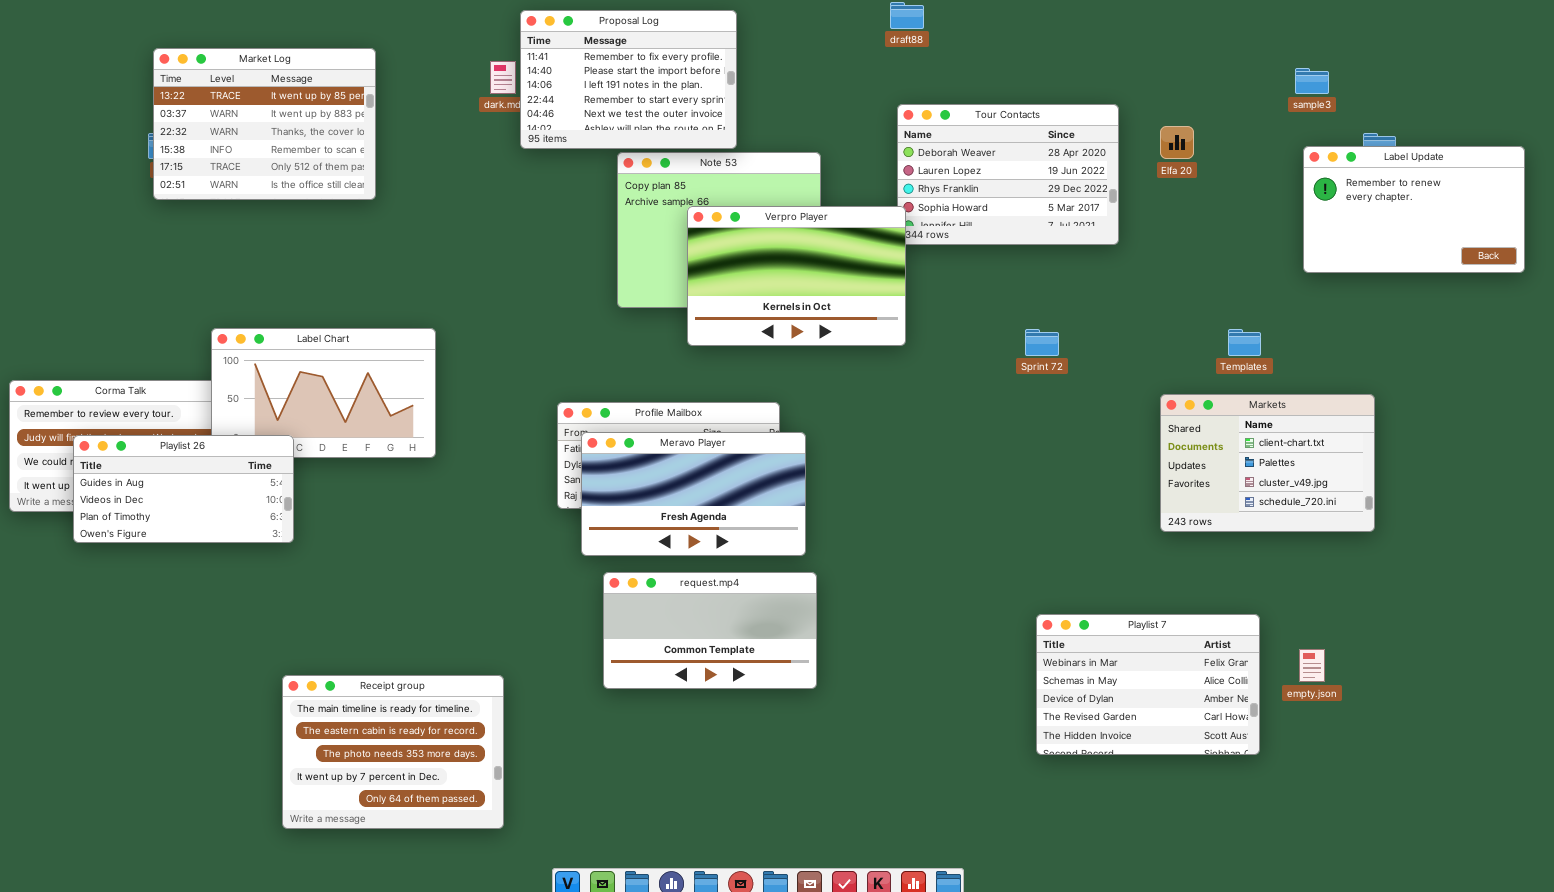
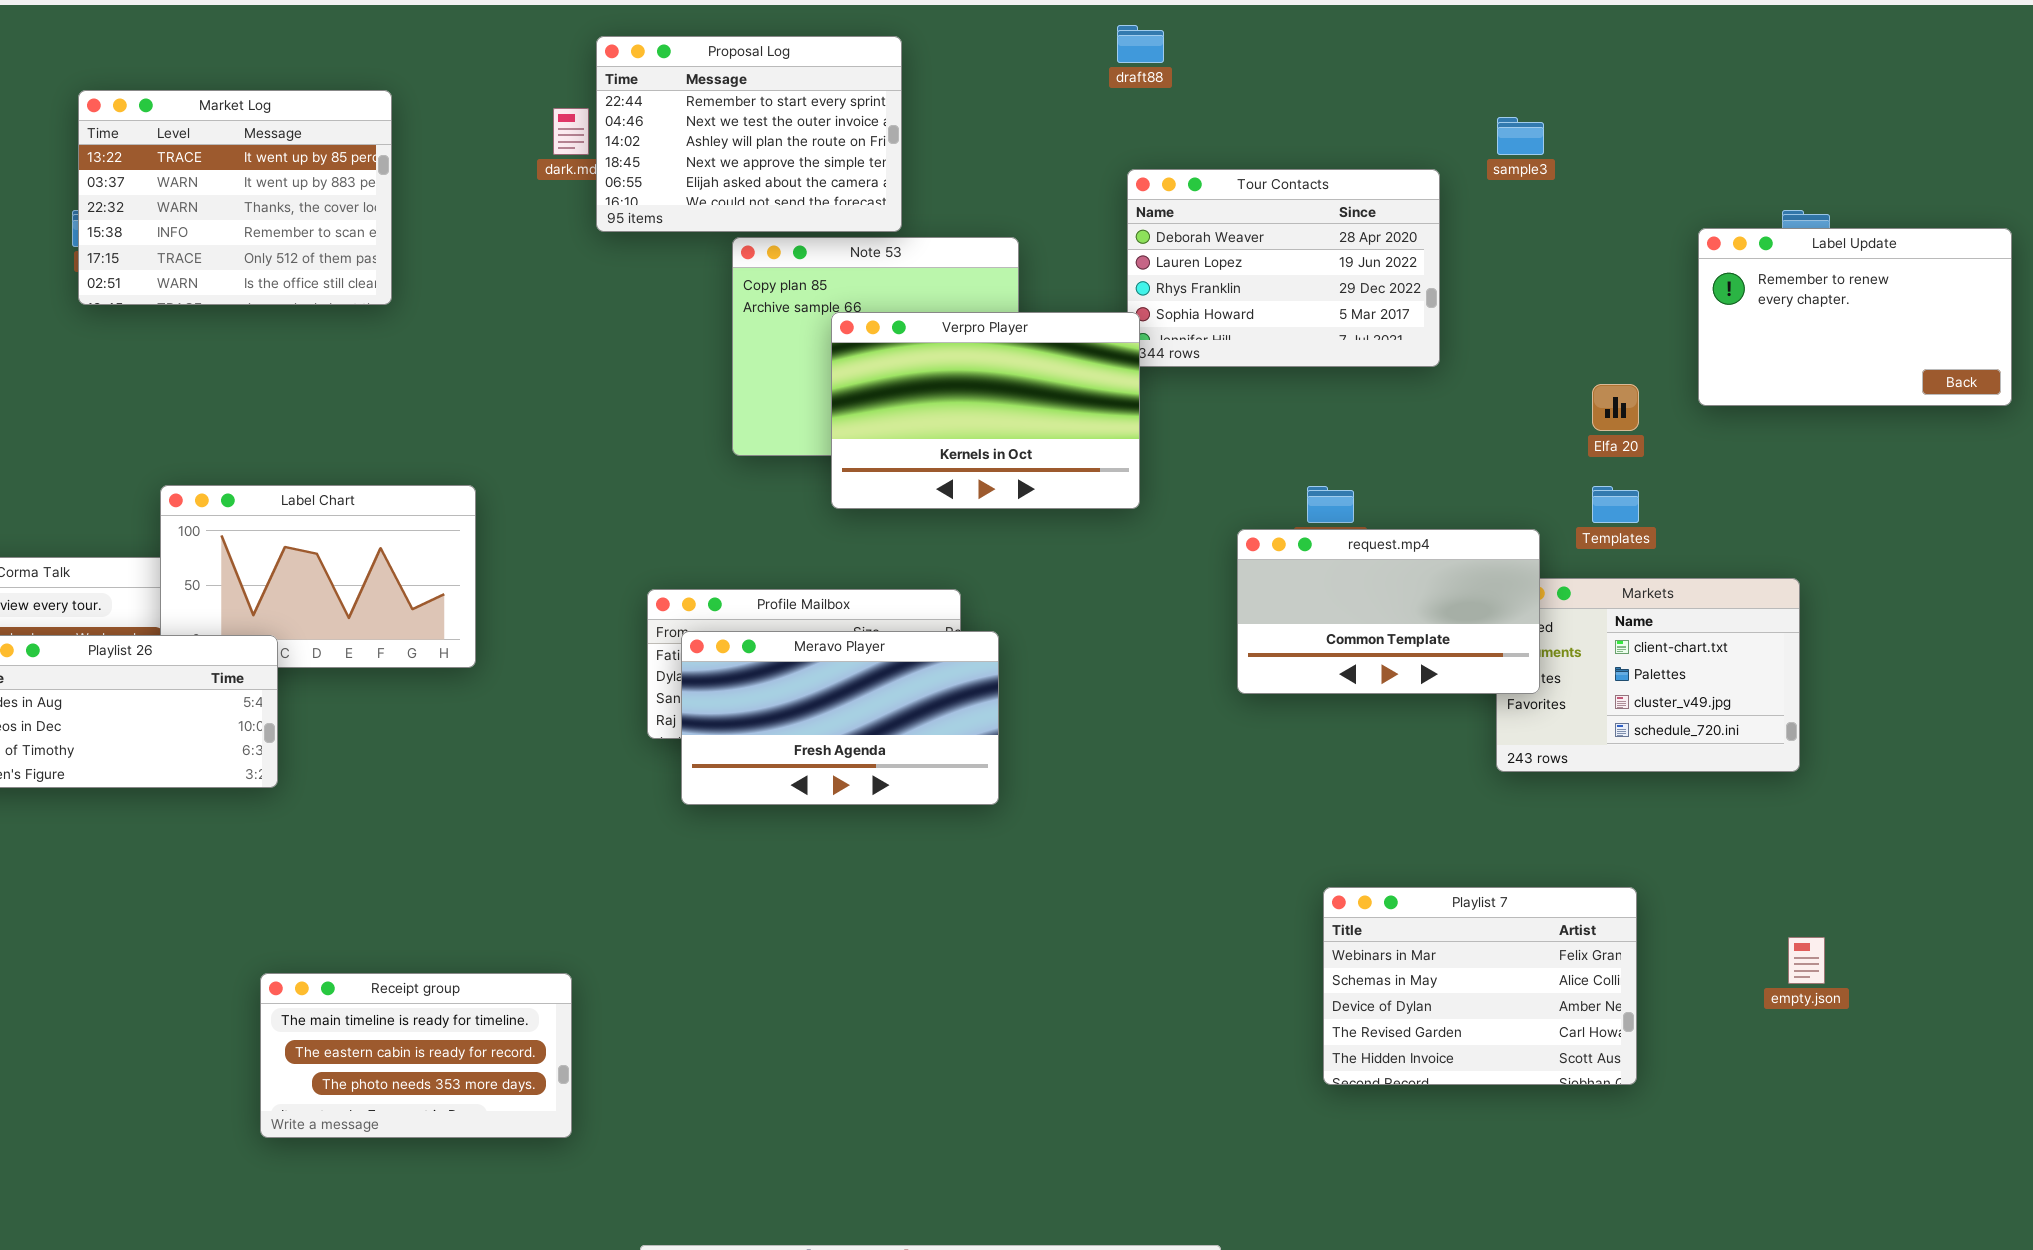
Proposal Log: [520,10,737,149] -> [596,36,902,232], scrolled down 3 rows
sample3: [1295,68,1329,94] -> [1497,117,1544,155], moved
Elfa 20: [1160,126,1194,159] -> [1592,384,1639,431], moved
request.mp4: [603,572,817,689] -> [1237,529,1540,694], moved
empty.json: [1299,649,1325,682] -> [1788,937,1825,984], moved
Receipt group: [282,675,504,829] -> [260,973,572,1138], resized

